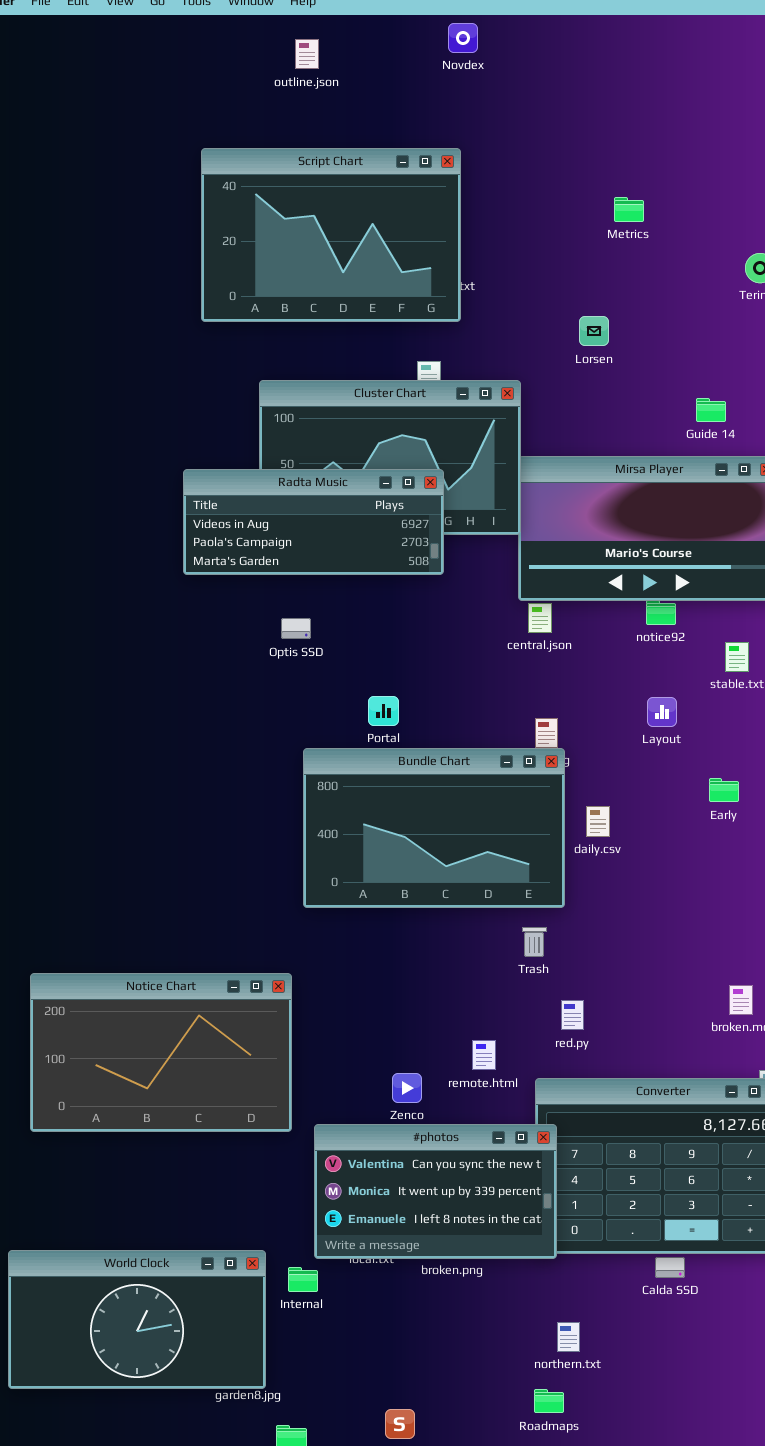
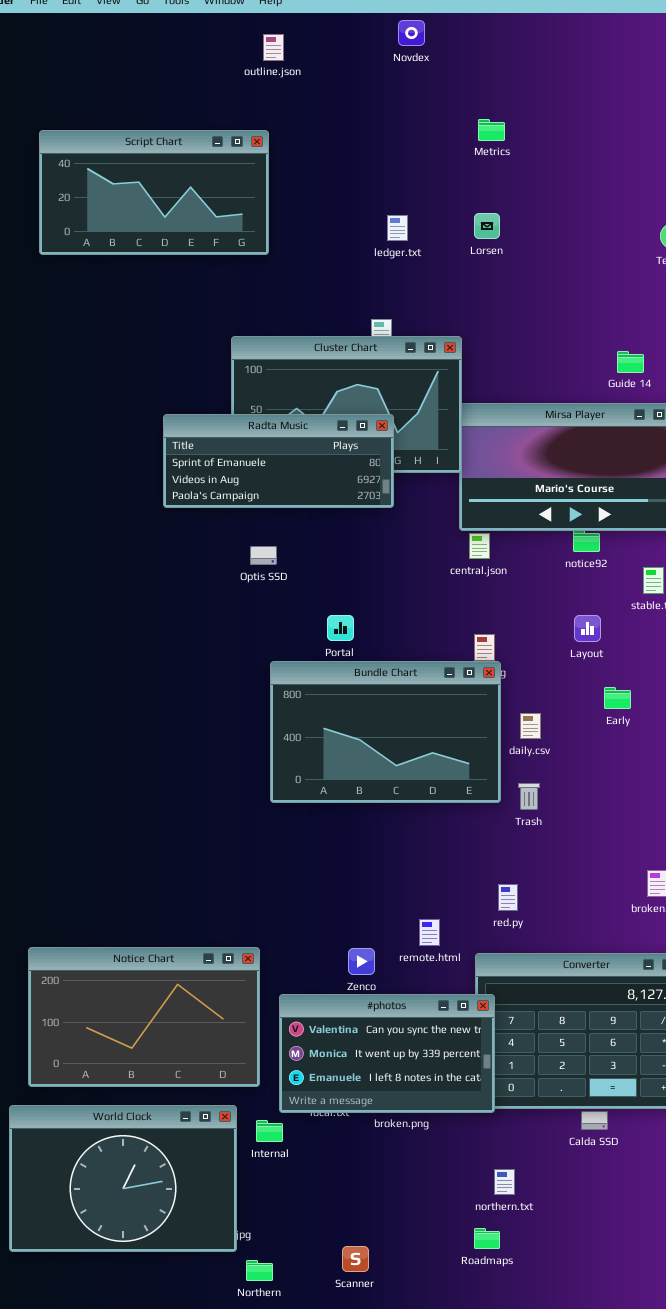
Script Chart: [201,148,461,322] -> [39,130,269,255], moved, resized
Metrics: [614,197,644,222] -> [478,119,505,141], moved
Lorsen: [579,316,609,346] -> [474,213,500,239], moved
Radta Music: [183,469,444,575] -> [163,414,394,508], scrolled up 1 row
Early: [709,778,739,802] -> [604,687,631,709], moved
Trash: [522,927,547,957] -> [518,783,540,810], moved
Notice Chart: [30,973,292,1132] -> [28,947,260,1087], moved
World Clock: [8,1250,266,1389] -> [9,1105,237,1252], resized

